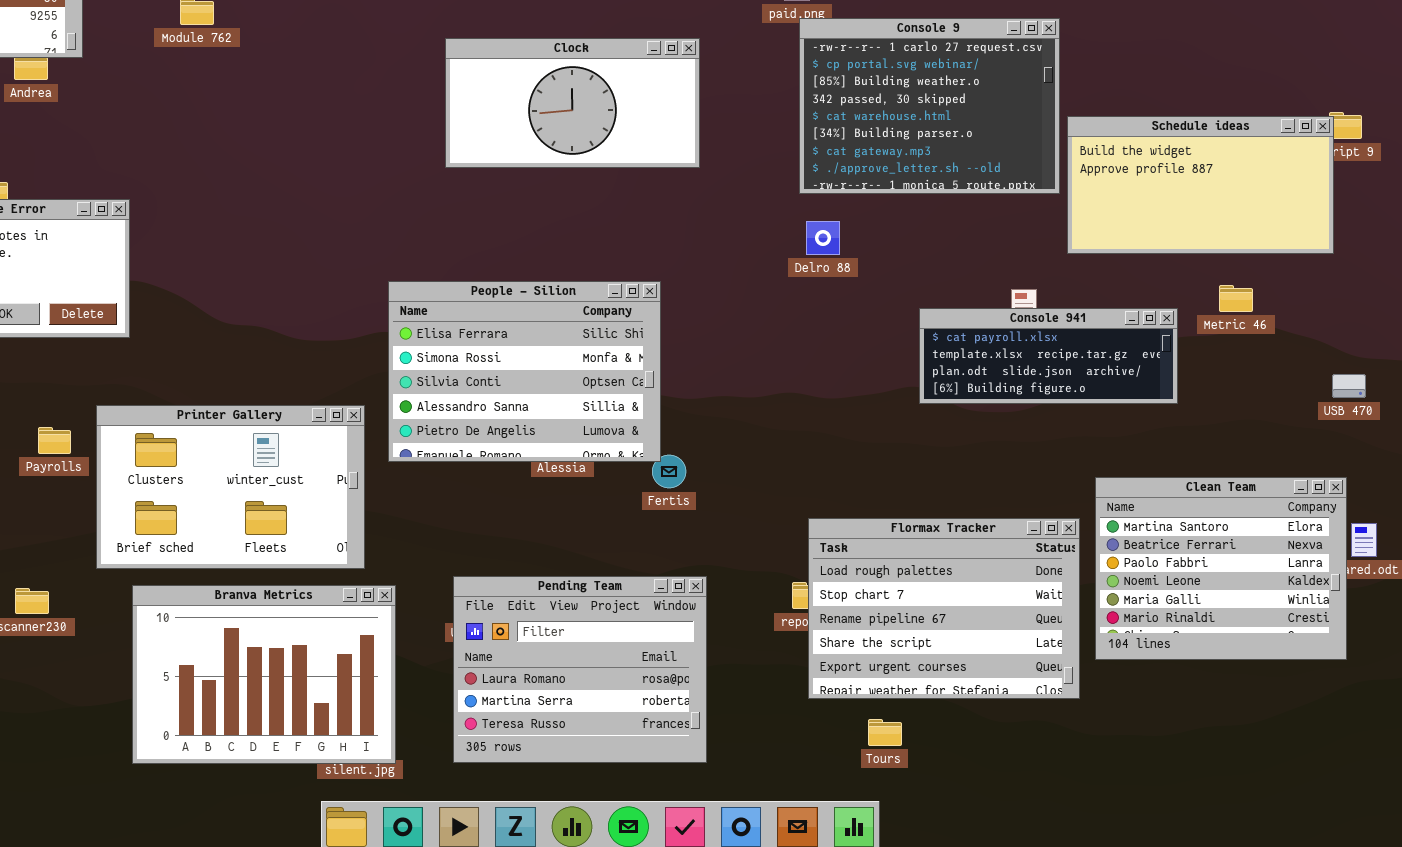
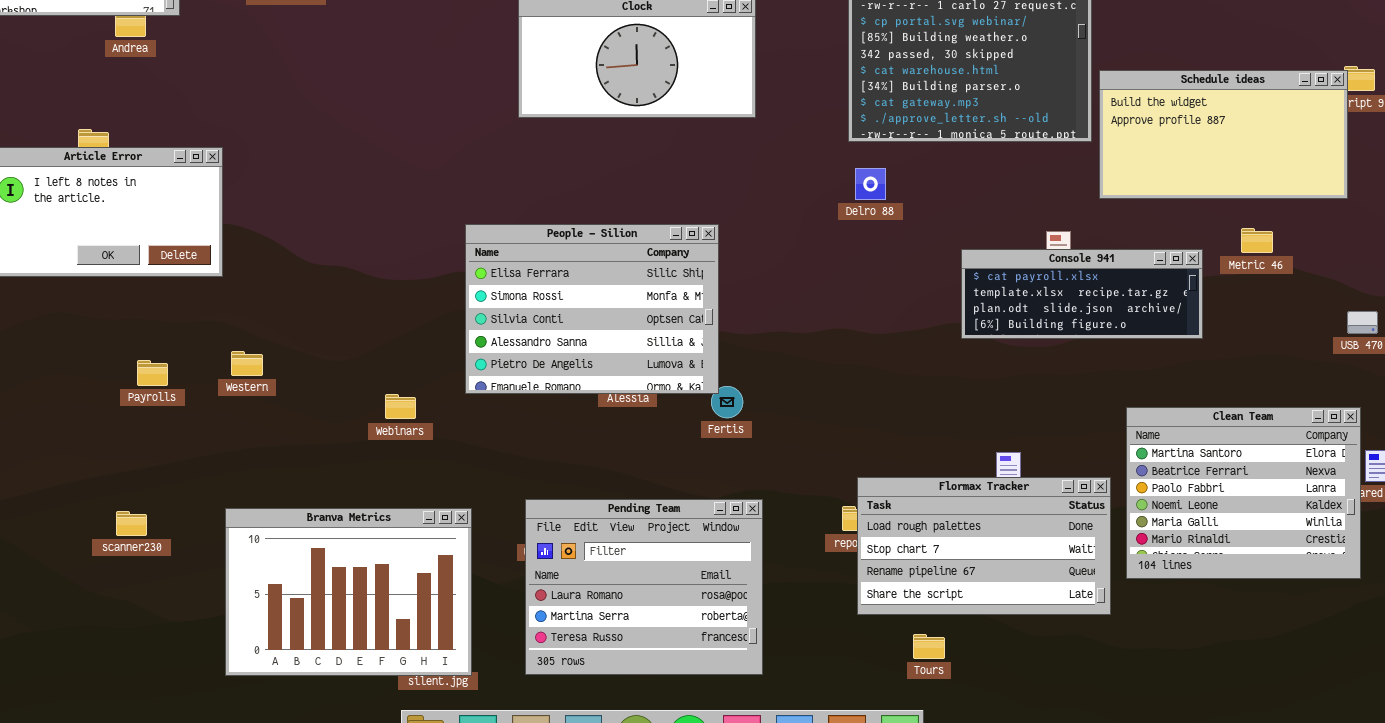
Printer Gallery: [96,405,365,569] -> none, closed
Flormax Tracker: [808,518,1080,699] -> [857,477,1111,615], resized

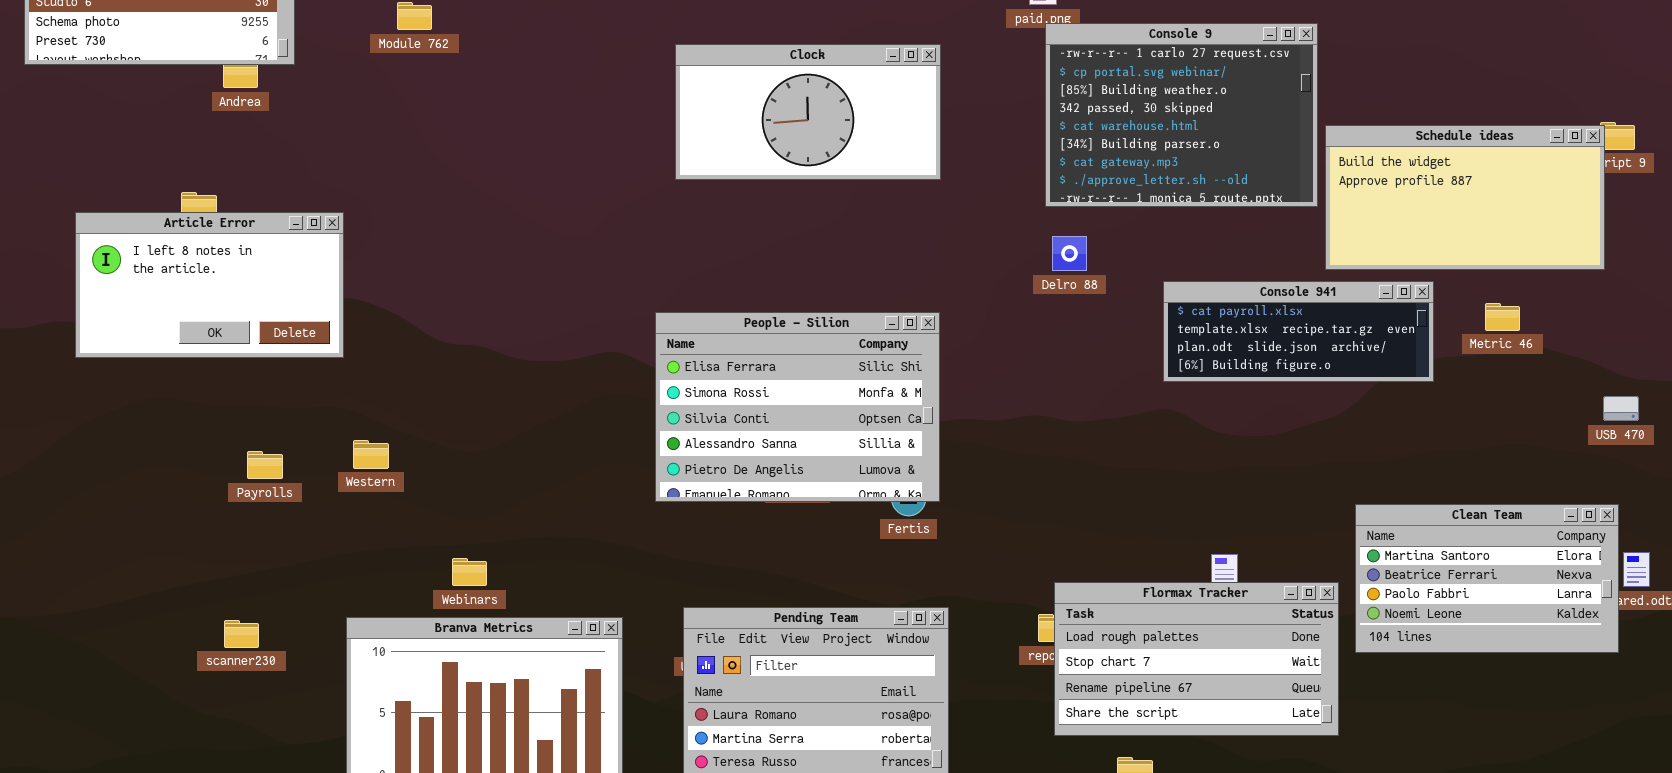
People - Silion: [465,224,719,394] -> [655,312,940,502], moved
Console 941: [961,249,1203,339] -> [1163,281,1434,382], moved
Webinars: [385,394,416,419] -> [452,558,487,586], moved
Clean Team: [1126,407,1361,579] -> [1355,504,1619,653], resized

